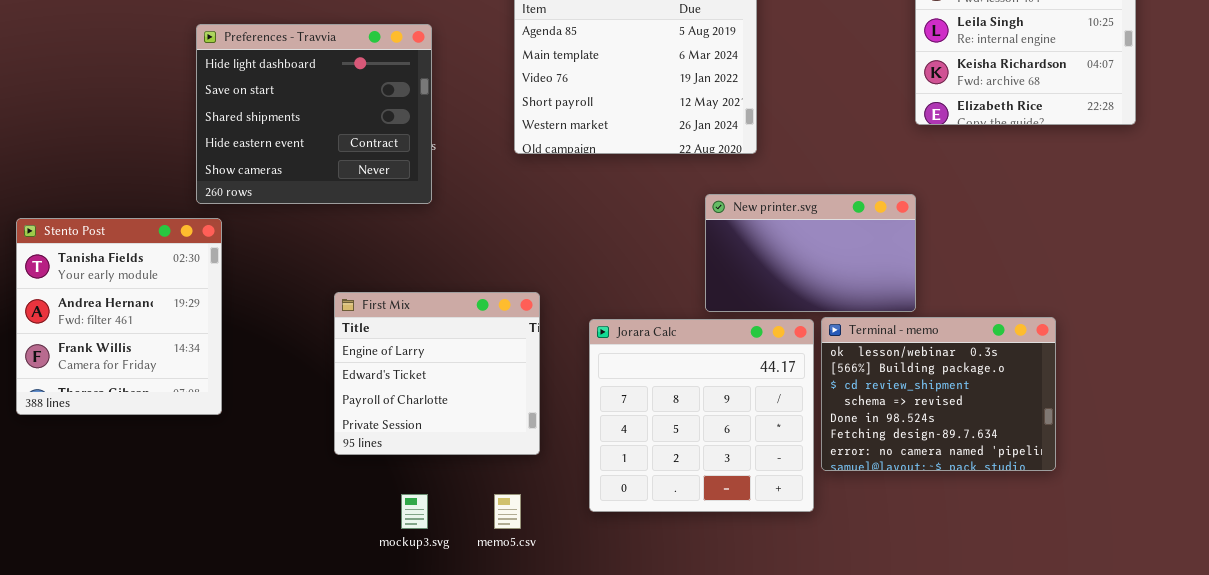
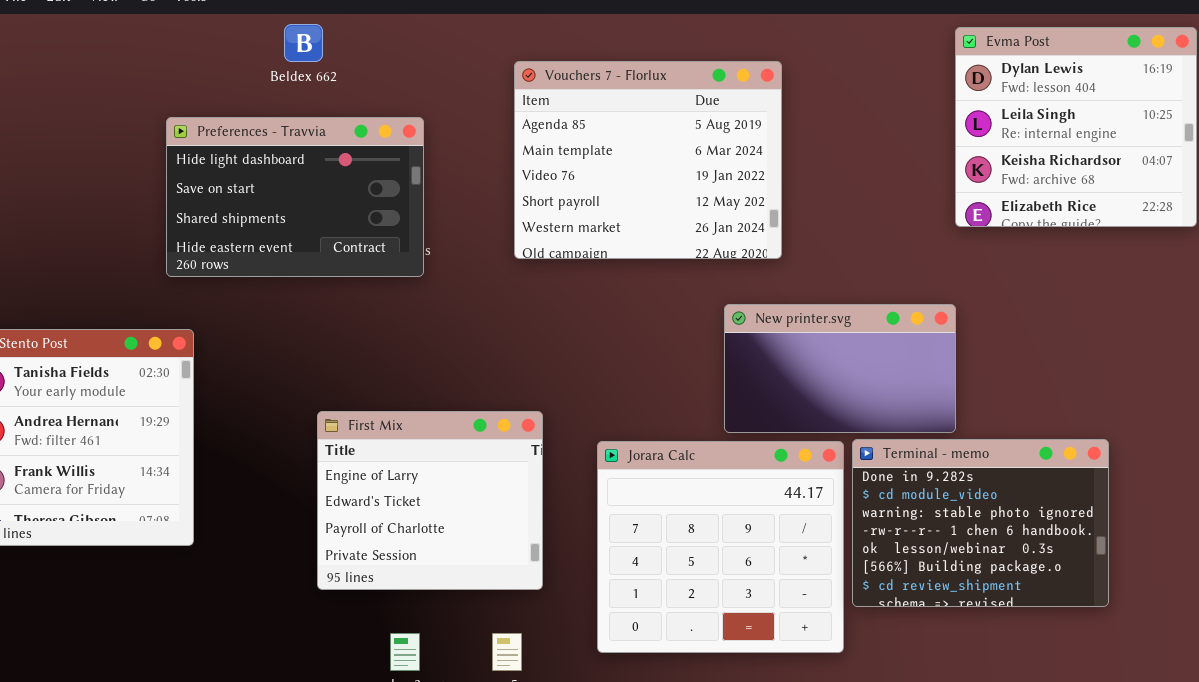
Preferences - Travvia: [196,24,432,204] -> [166,117,424,277], resized
Terminal - memo: [821,317,1056,471] -> [852,439,1109,607], scrolled up 4 rows

